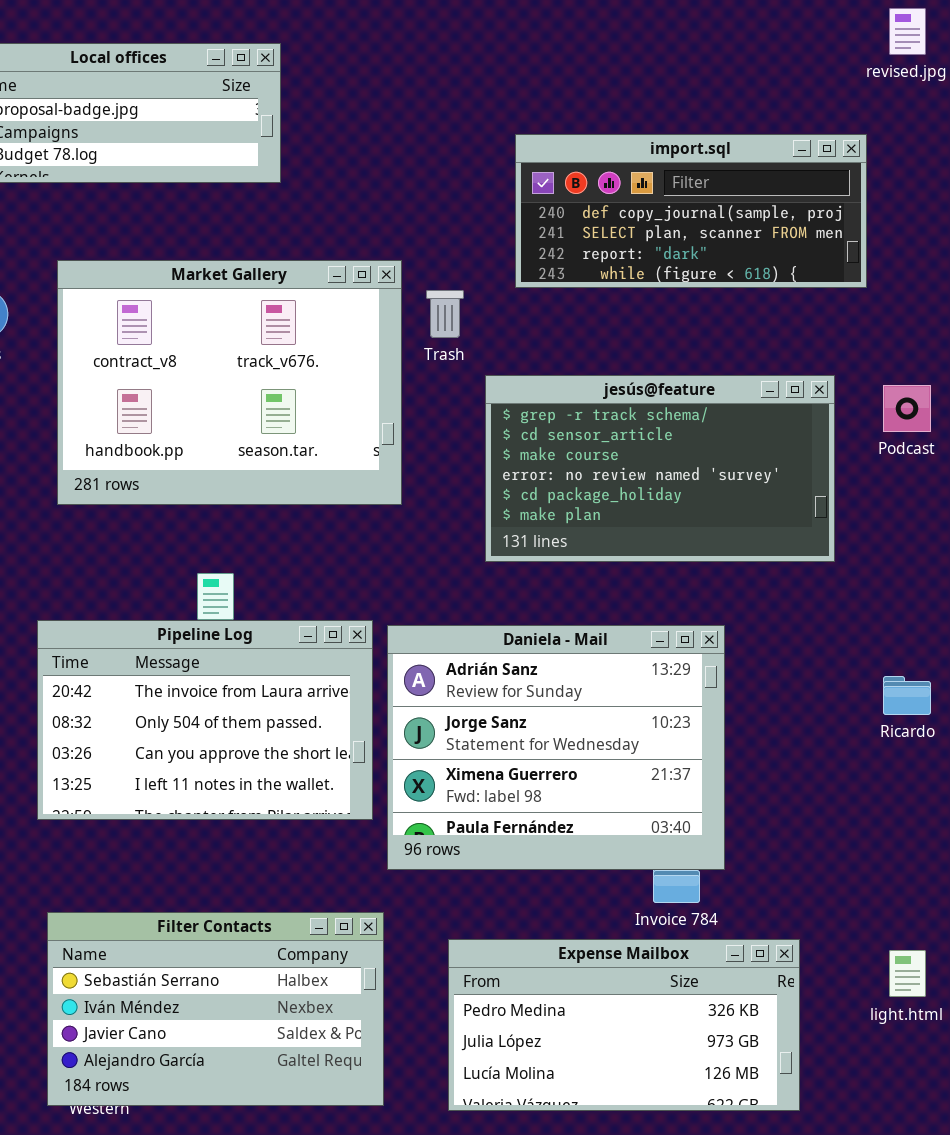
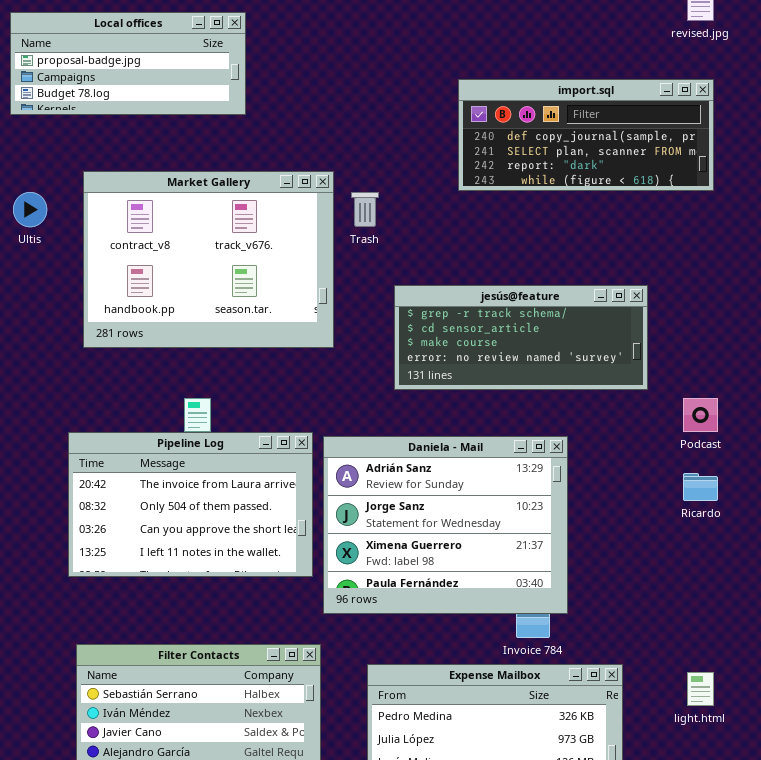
import.sql: [515,134,867,288] -> [458,79,714,191], moved
jesús@feature: [485,375,835,562] -> [394,285,648,390], resized
Podcast: [883,385,931,432] -> [683,398,718,432], moved

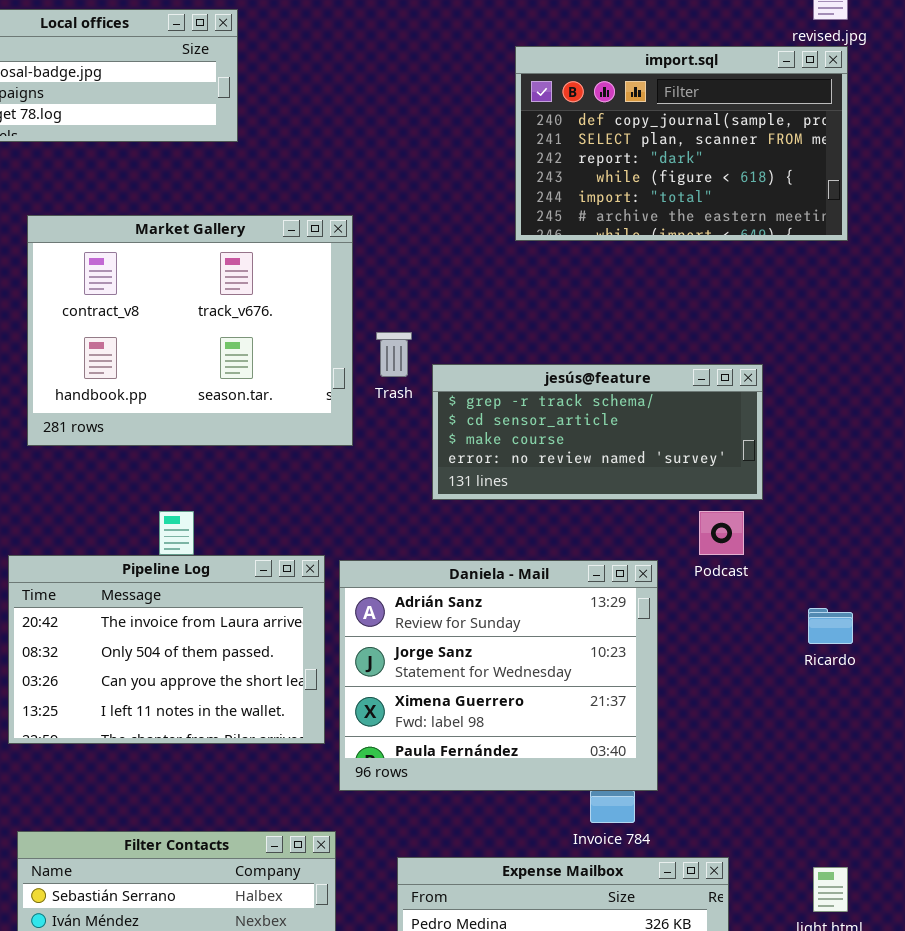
import.sql: [458,79,714,191] -> [515,46,848,241], resized
Trash: [351,192,379,227] -> [376,332,412,377], moved
Podcast: [683,398,718,432] -> [699,511,744,555], moved

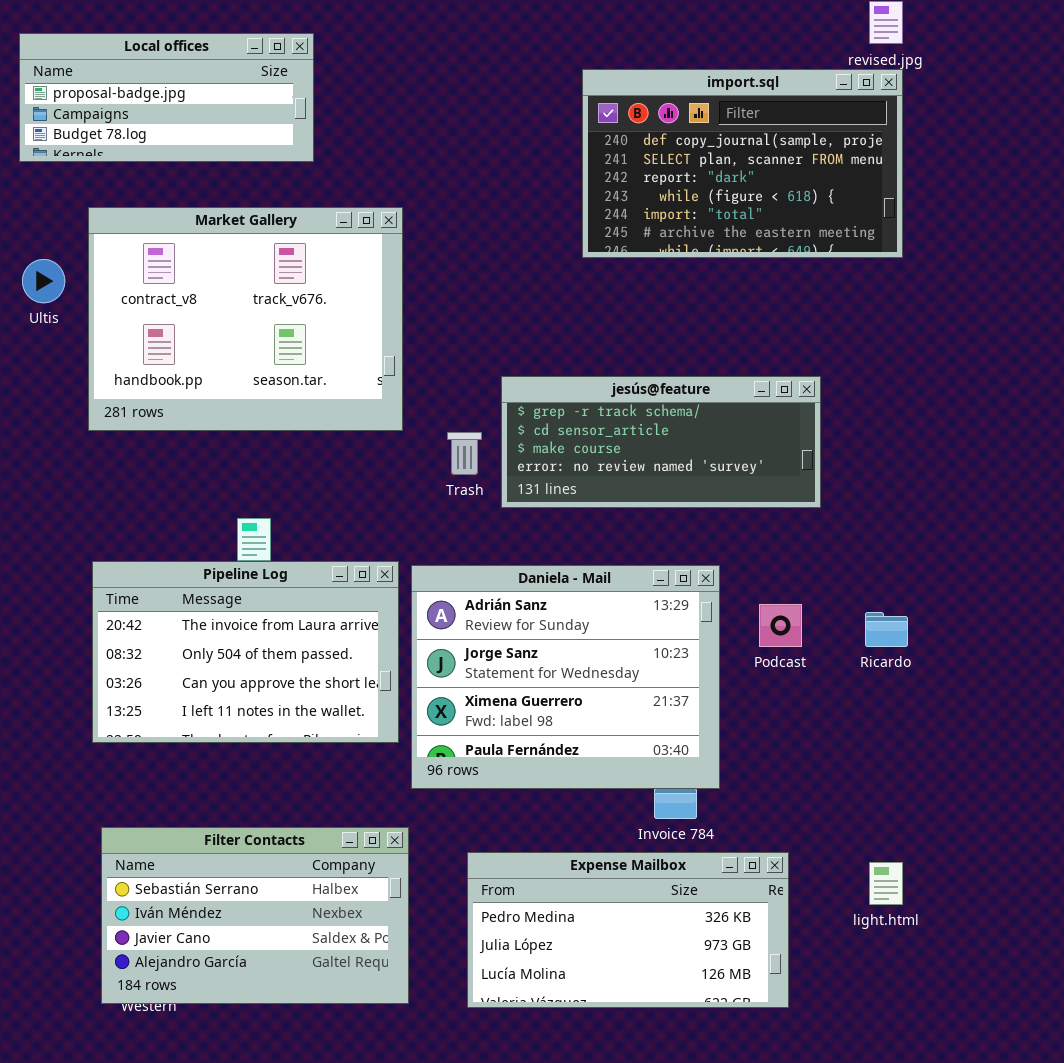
Market Gallery: [27,215,353,446] -> [88,207,403,431], moved
Trash: [376,332,412,377] -> [447,432,482,475], moved
Podcast: [699,511,744,555] -> [759,604,802,647], moved

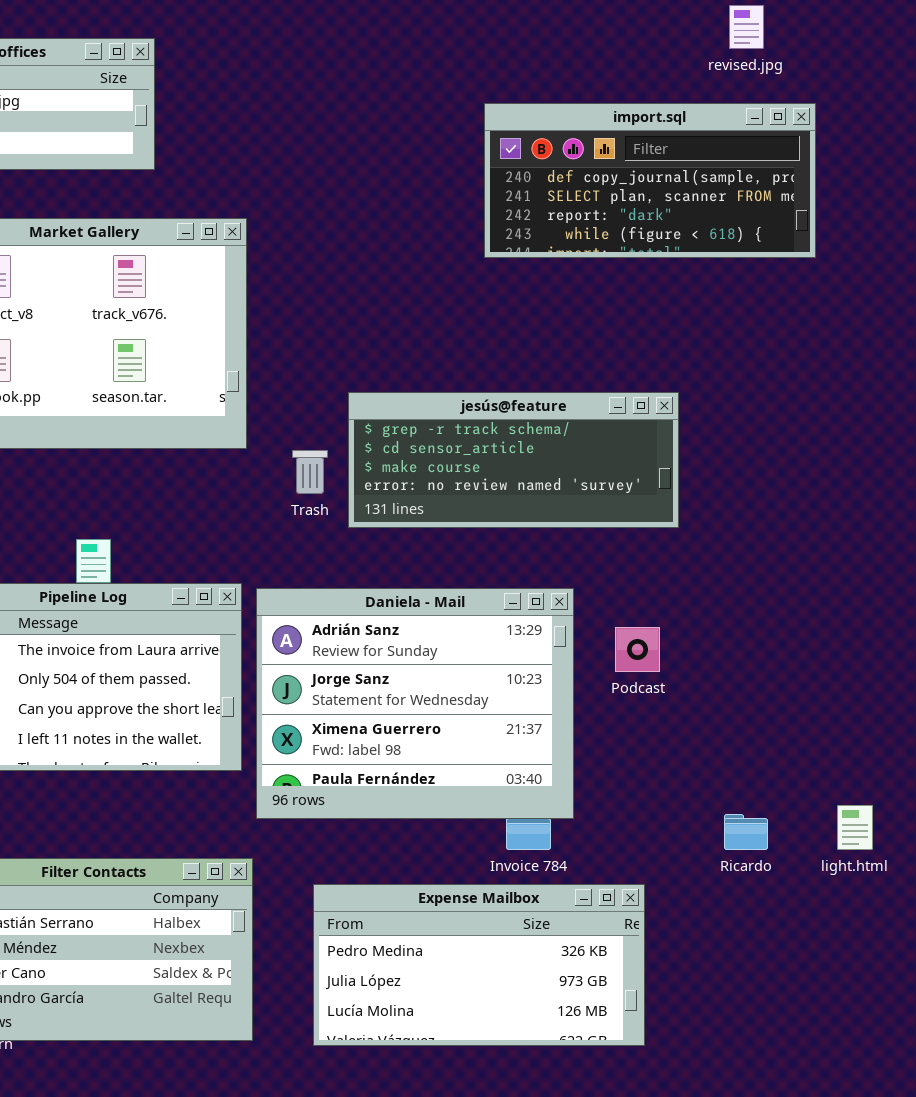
import.sql: [582,69,903,258] -> [484,103,816,258], moved, resized
Ricardo: [865,612,908,647] -> [724,814,768,850], moved
light.html: [869,862,903,905] -> [837,805,873,850], moved

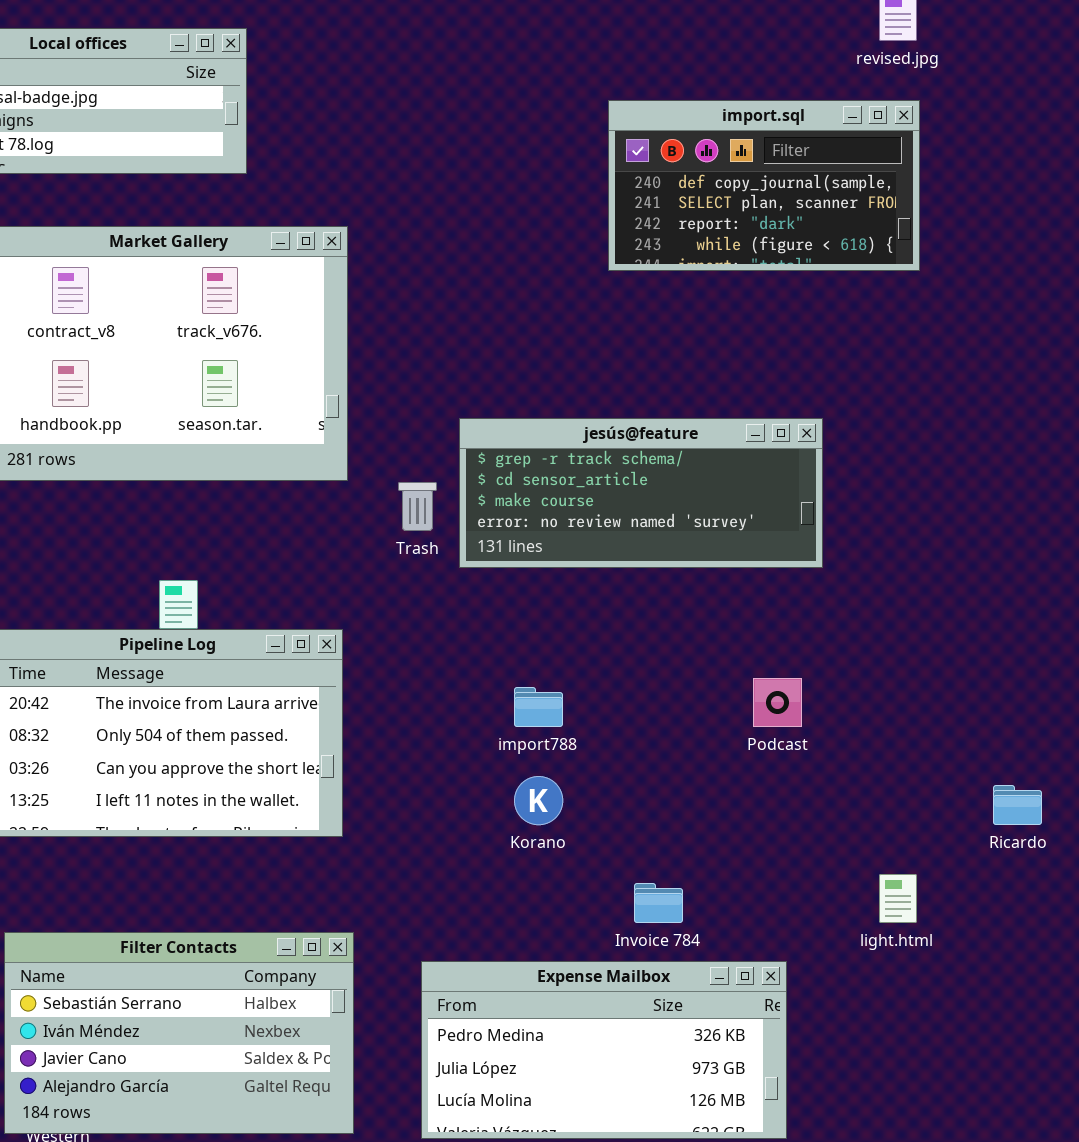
import.sql: [484,103,816,258] -> [608,100,920,271], resized
Daniela - Mail: [256,588,574,819] -> none, closed
light.html: [837,805,873,850] -> [879,874,917,923], moved
Ricardo: [724,814,768,850] -> [993,785,1042,825], moved

